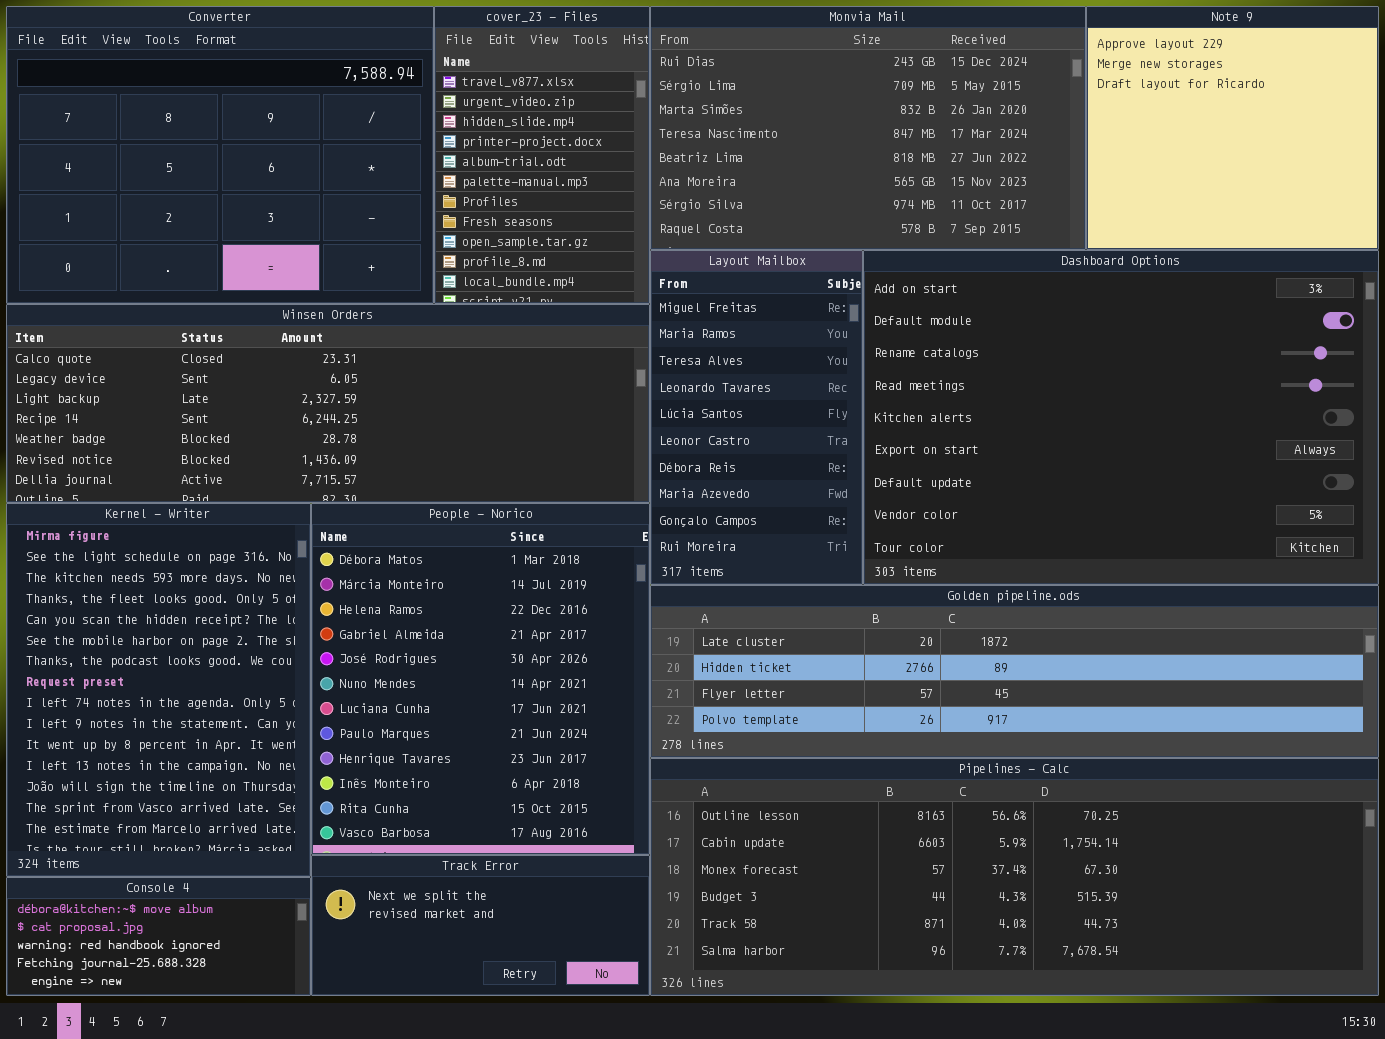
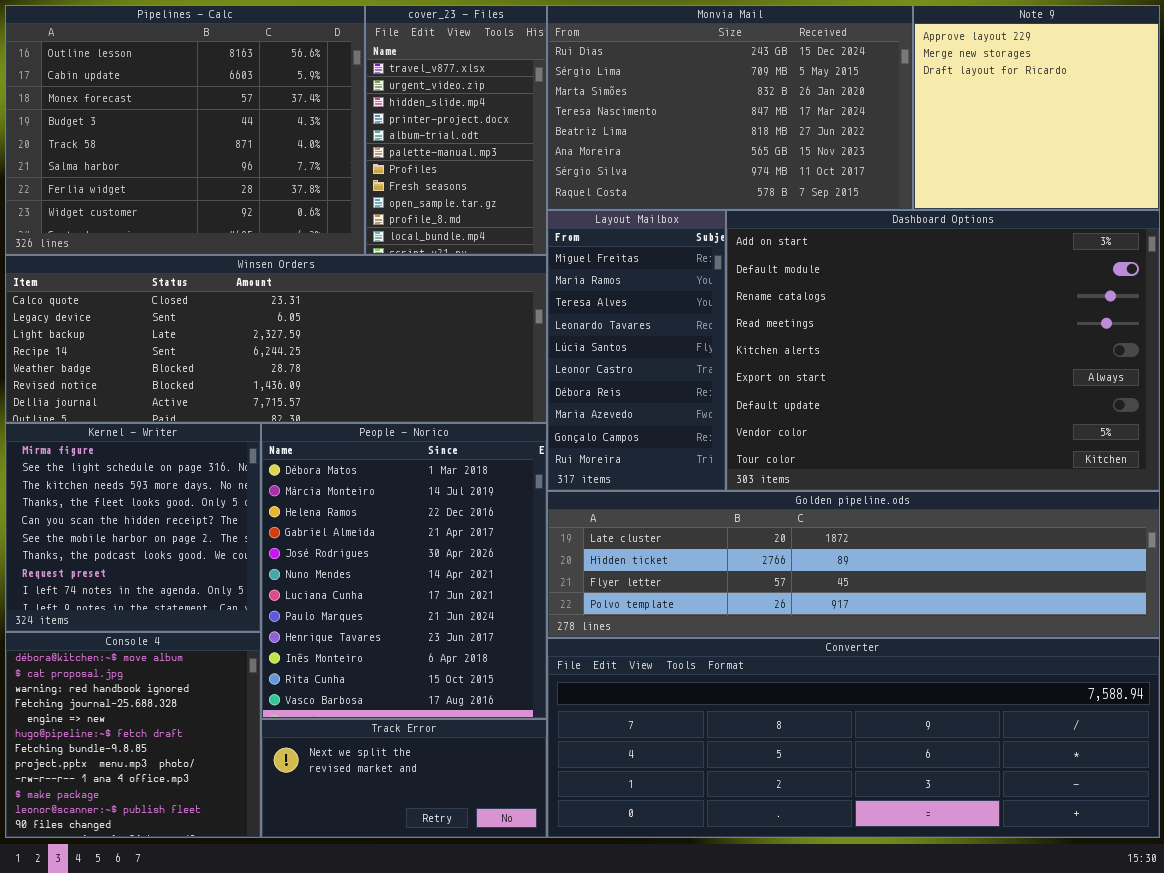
Converter: [6,6,434,304] -> [547,638,1160,838], moved, resized
Kernel - Writer: [6,503,311,877] -> [5,423,261,632], resized
Pipelines - Calc: [650,758,1379,996] -> [5,5,365,255], moved, resized
Console 4: [6,877,311,996] -> [5,632,261,838], resized

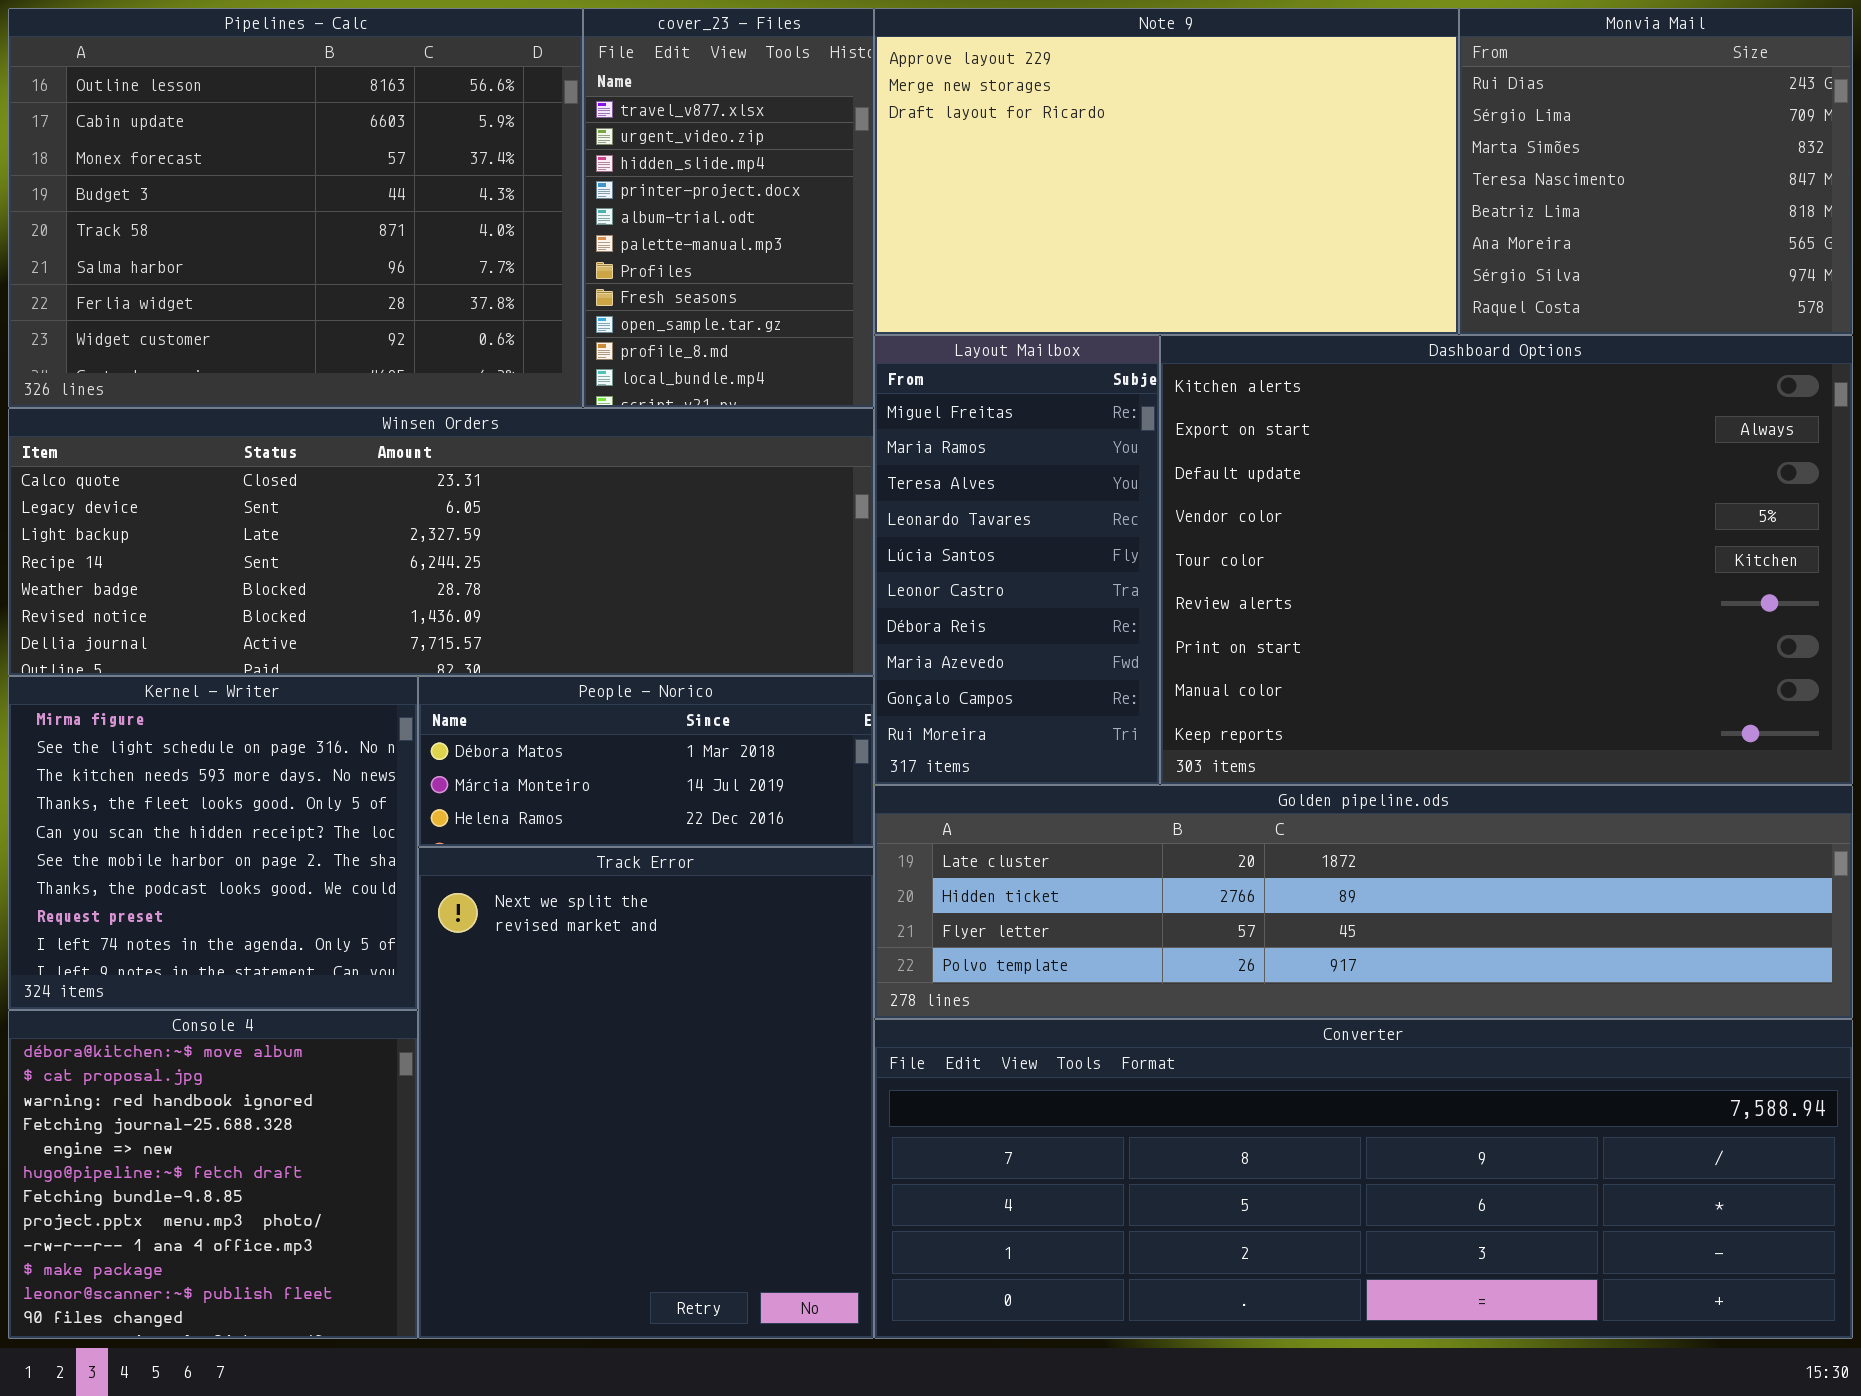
Monvia Mail: [547,5,913,210] -> [1459,8,1853,335], moved, resized
Note 9: [913,5,1160,210] -> [874,8,1459,335], moved, resized
Dashboard Options: [726,210,1160,491] -> [1160,335,1853,785], scrolled down 4 rows
People - Norico: [261,423,547,719] -> [418,676,874,847], resized
Track Error: [261,719,547,838] -> [418,847,874,1339], resized

